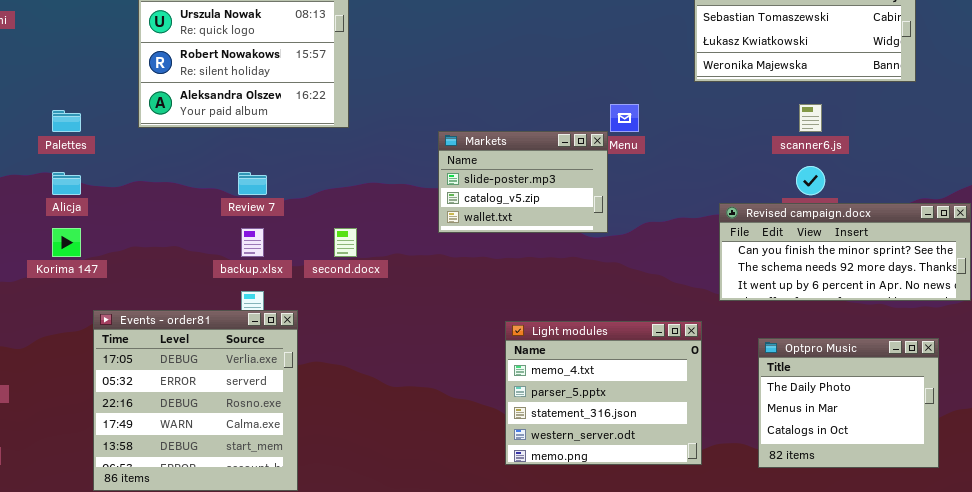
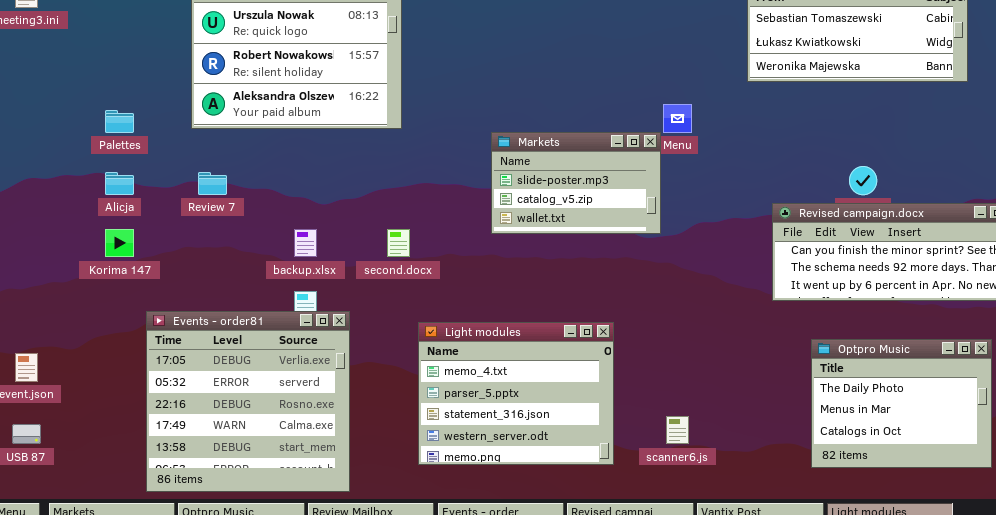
scanner6.js: [799,104,822,132] -> [666,416,689,444], moved
Review 7: [238,172,267,195] -> [198,172,227,195], moved
Light modules: [505,321,702,465] -> [418,322,614,465], moved

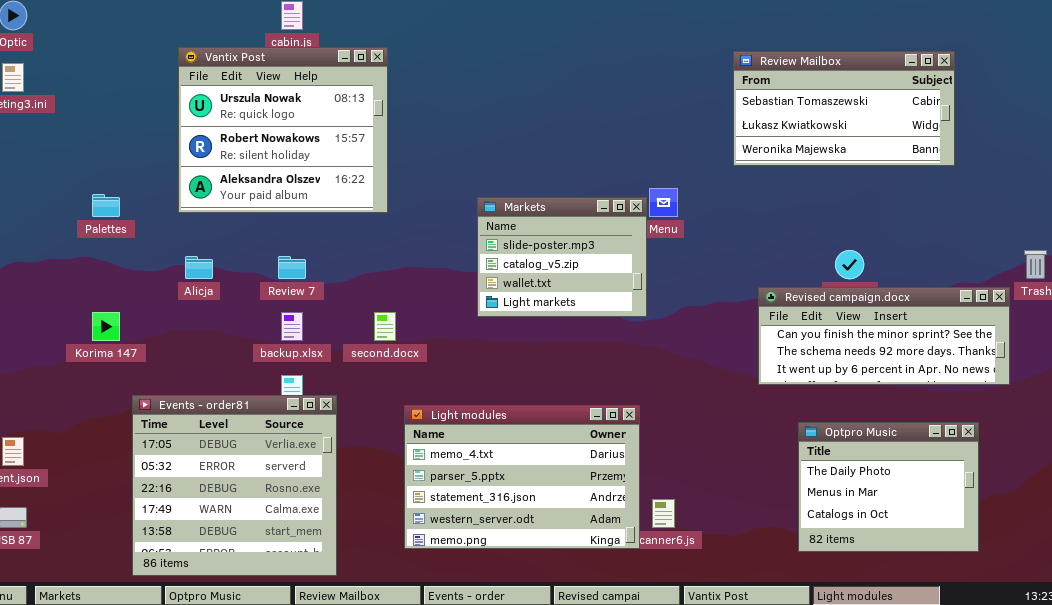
Markets: [491,132,661,234] -> [477,197,647,317], resized
Alicja: [105,172,134,195] -> [185,256,213,279], moved
Review 7: [198,172,227,195] -> [278,256,306,279], moved
Light modules: [418,322,614,465] -> [404,405,640,549], resized

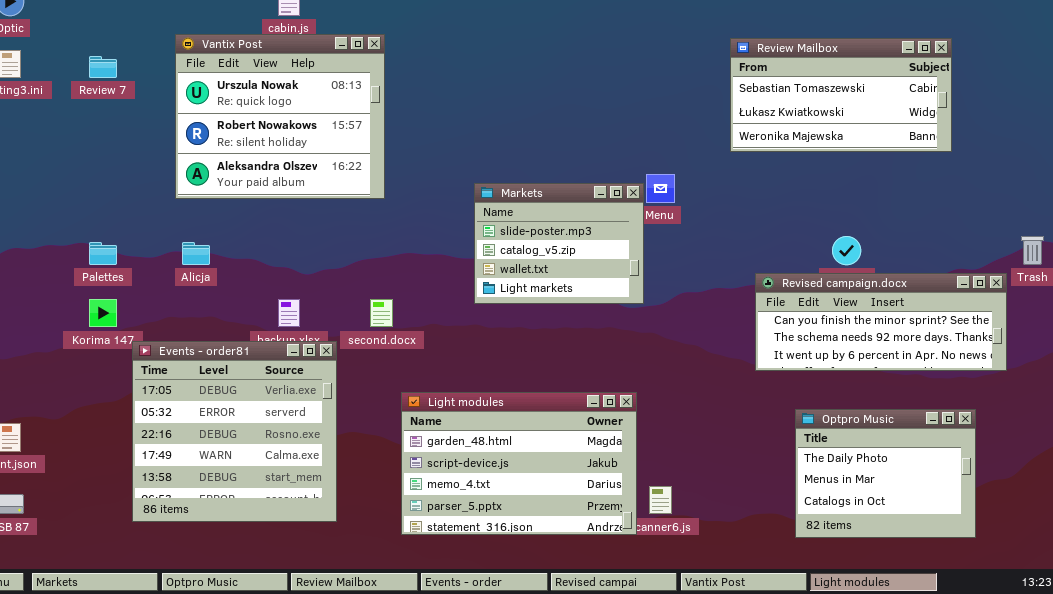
Palettes: [92,194,120,217] -> [89,242,117,265], moved
Review 7: [278,256,306,279] -> [89,56,117,78], moved
Events - order81: [132,395,337,576] -> [132,341,337,522], moved
Light modules: [404,405,640,549] -> [401,392,637,535], scrolled up 2 rows

